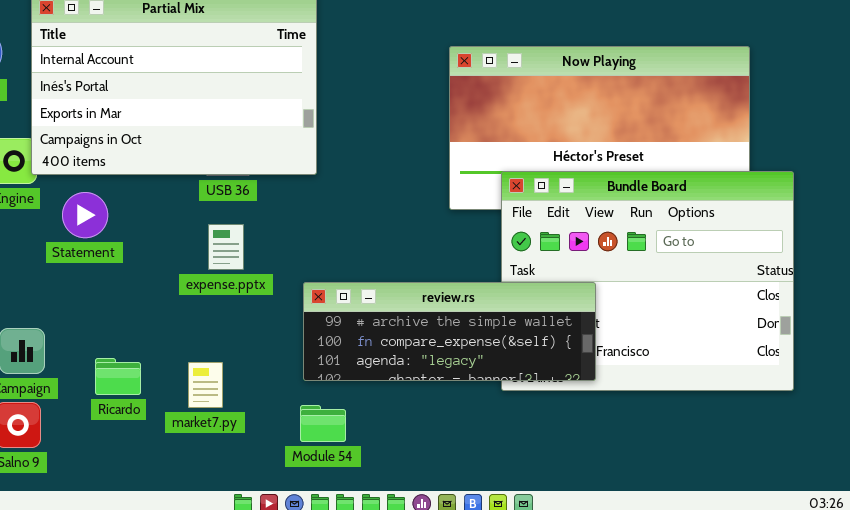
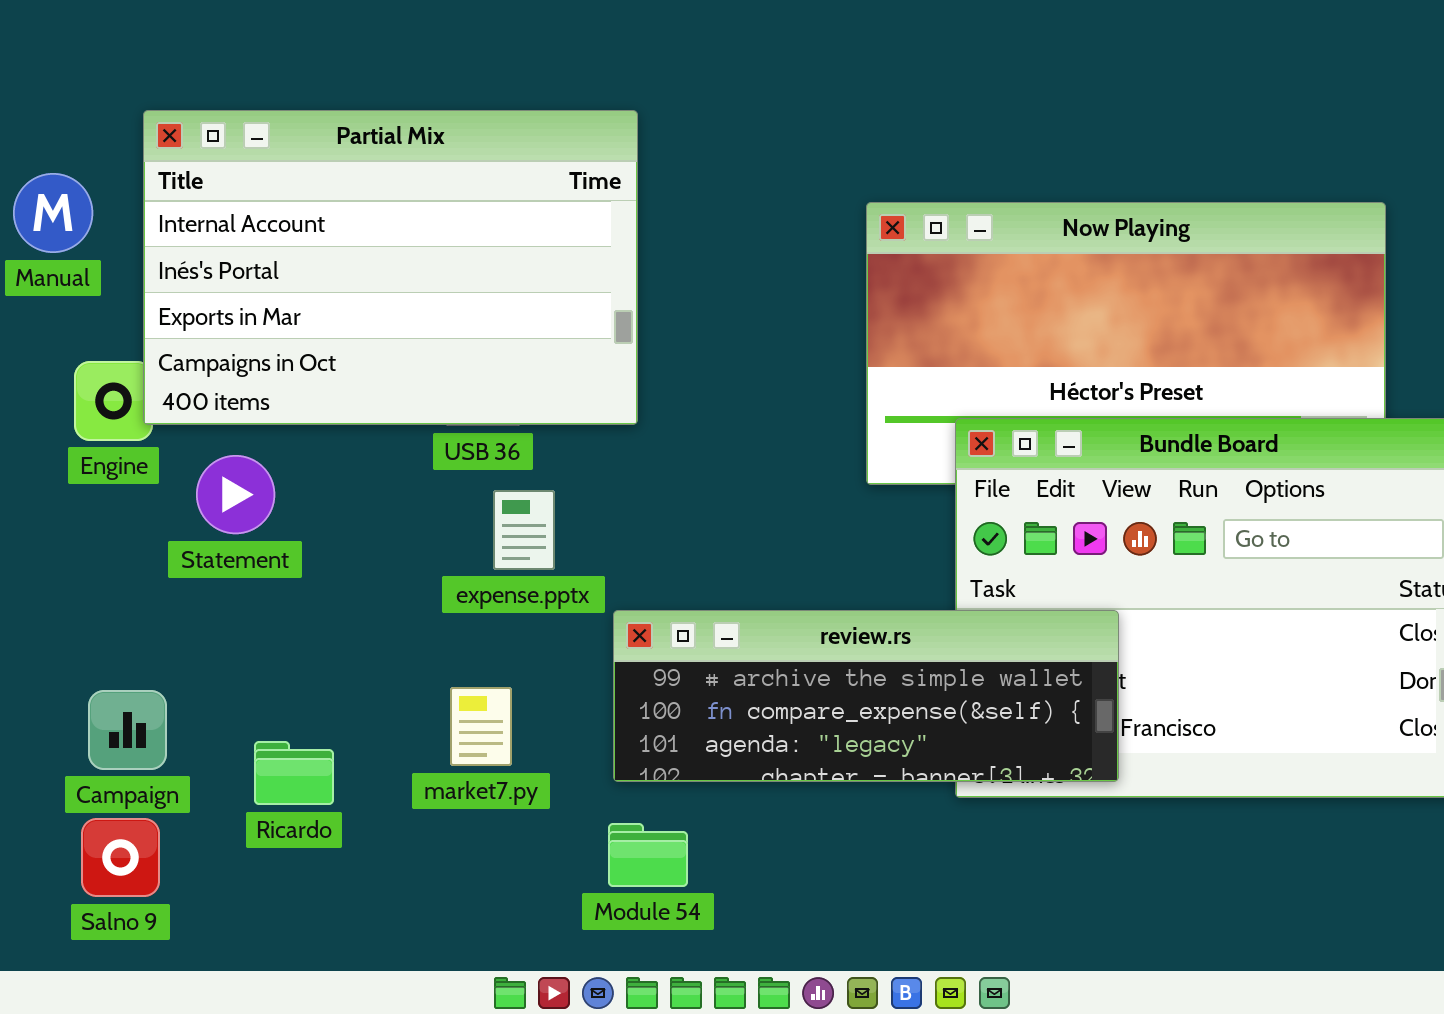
expense.pptx: [208,224,244,270] -> [493,490,555,570], moved
market7.py: [188,362,223,408] -> [450,687,512,766], moved

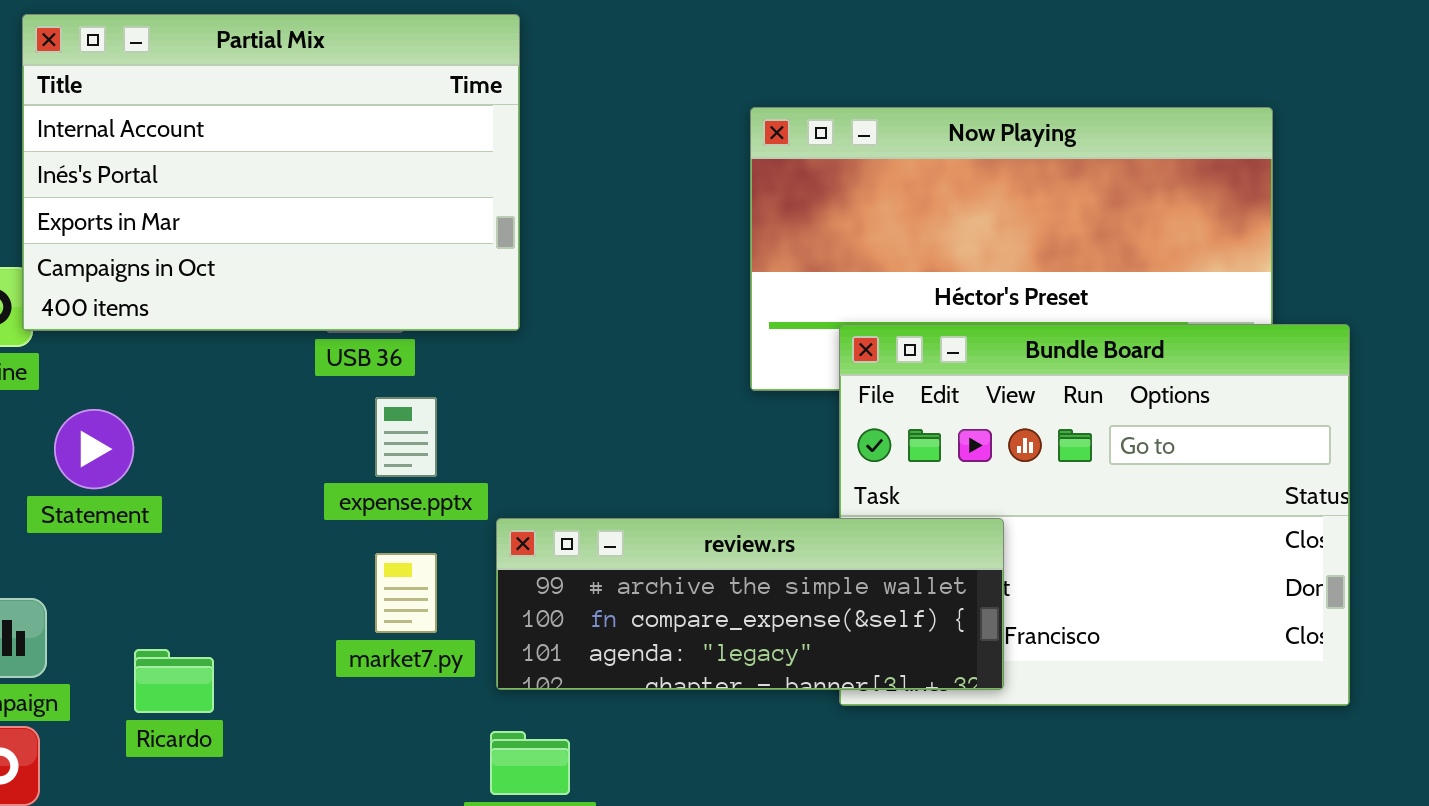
Statement: [196,455,275,534] -> [54,409,134,489], moved
market7.py: [450,687,512,766] -> [375,553,437,633], moved

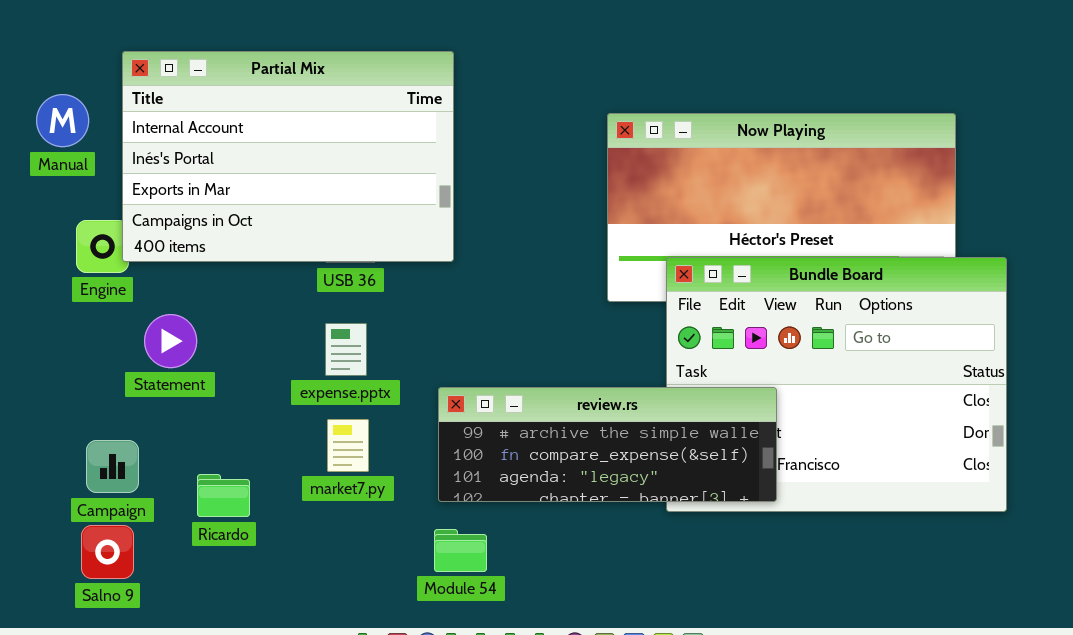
expense.pptx: [375,397,437,477] -> [325,323,367,376], moved
market7.py: [375,553,437,633] -> [327,419,369,472], moved

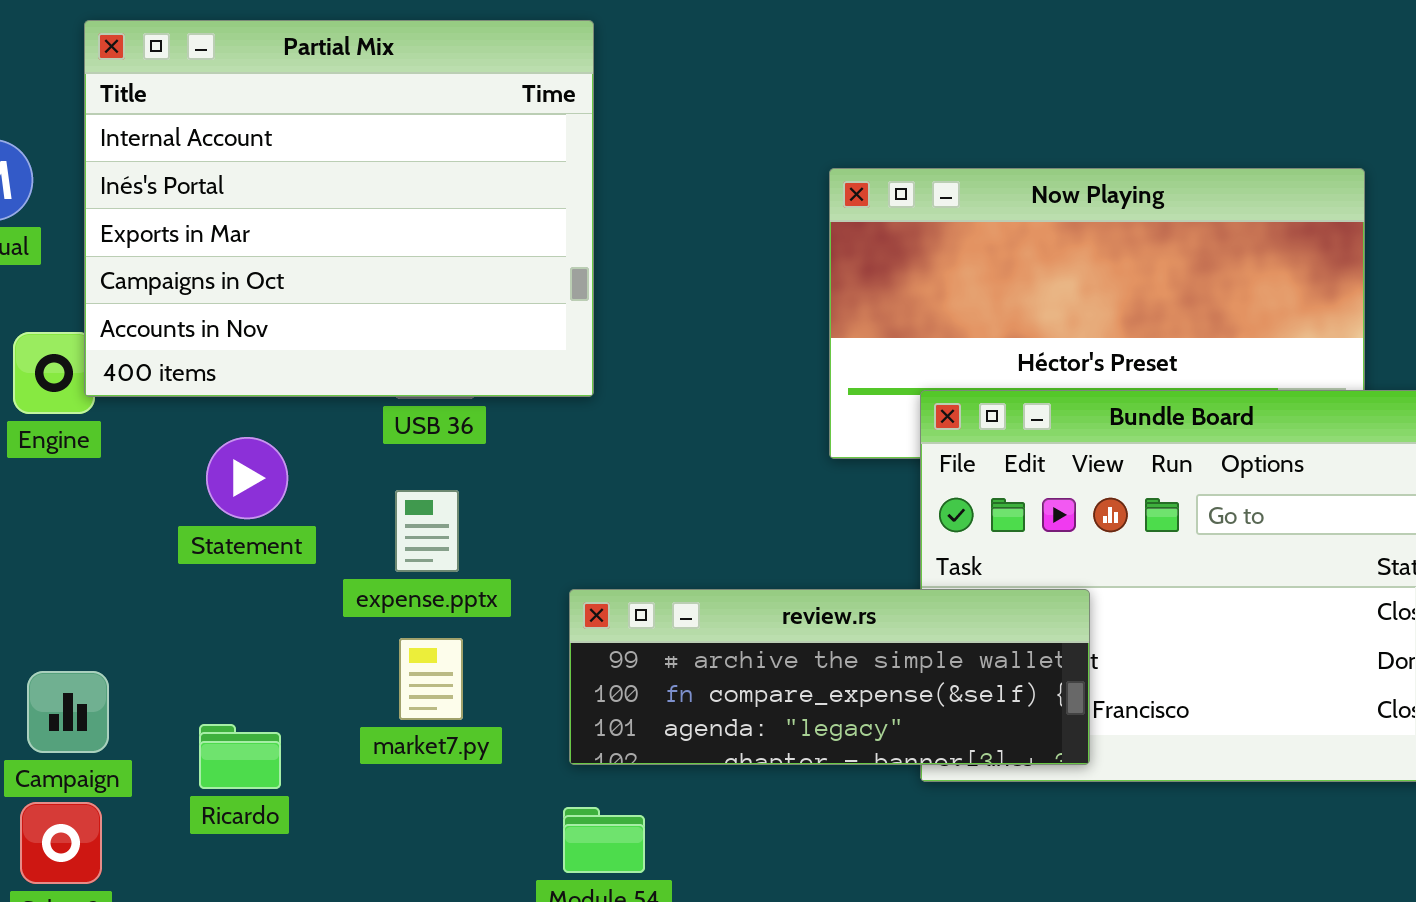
Partial Mix: [122,51,454,262] -> [84,20,594,397], resized
Statement: [144,314,197,368] -> [206,437,288,519], moved

